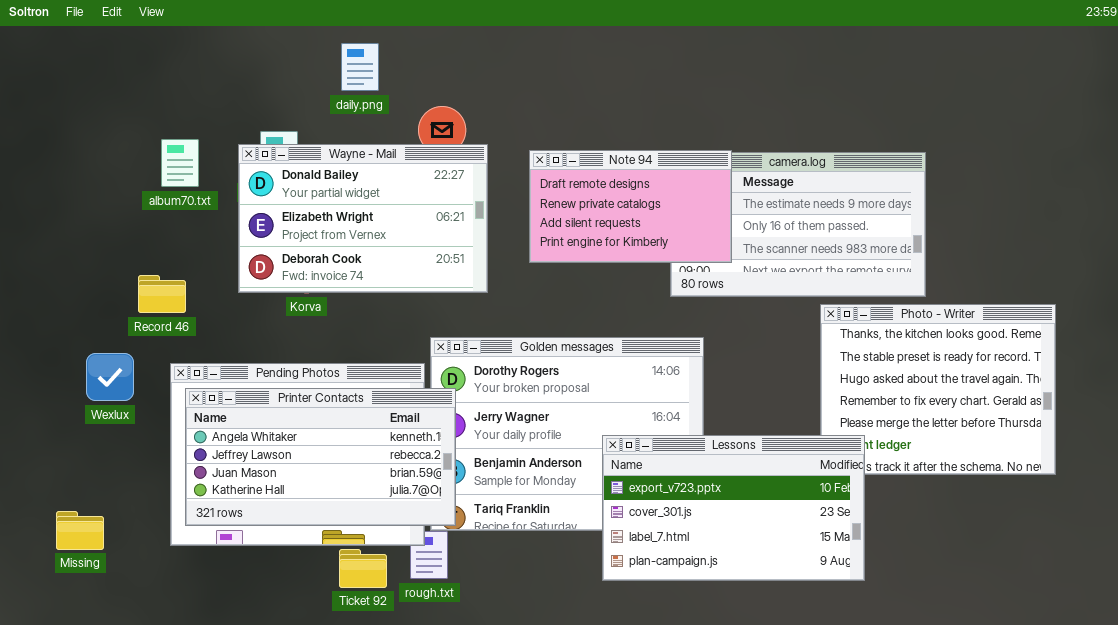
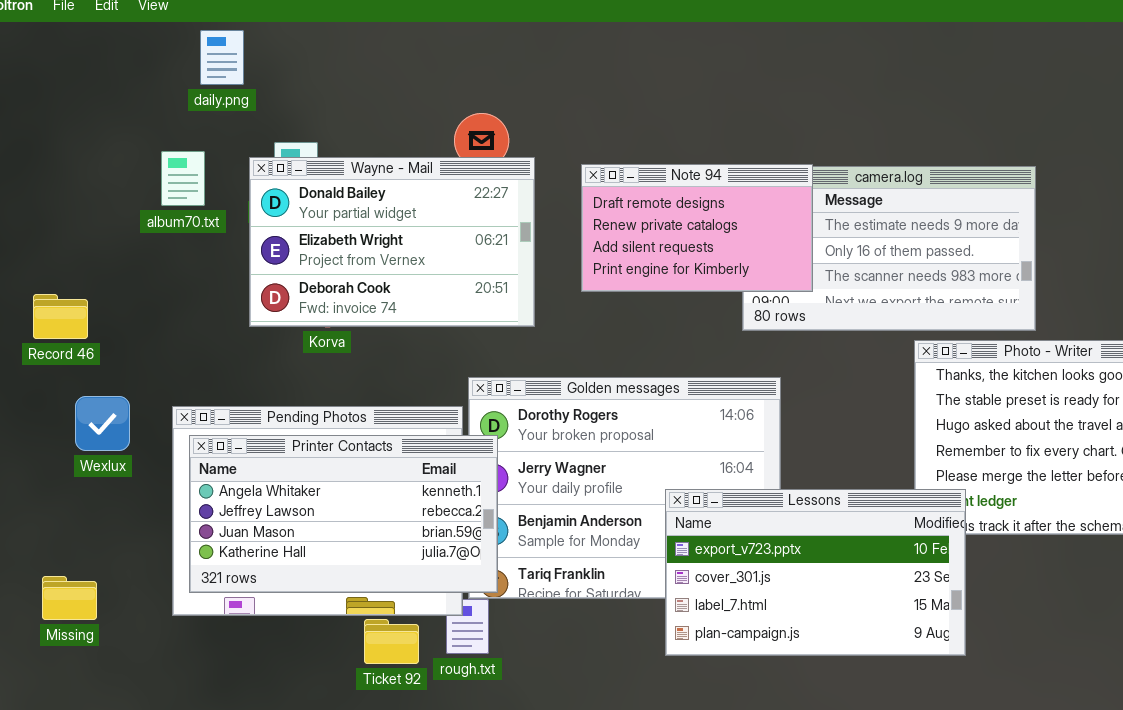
daily.png: [341,43,379,91] -> [200,30,244,85], moved
Record 46: [138,275,186,313] -> [33,294,88,339], moved

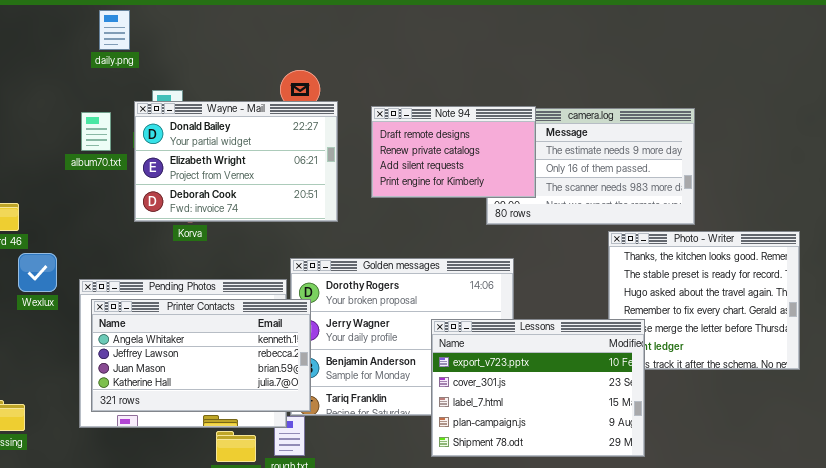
album70.txt: [161,151,205,206] -> [81,112,111,151], moved
Wexlux: [75,396,130,451] -> [18,253,57,292], moved
Lessons: [665,489,966,656] -> [431,319,645,457], resized

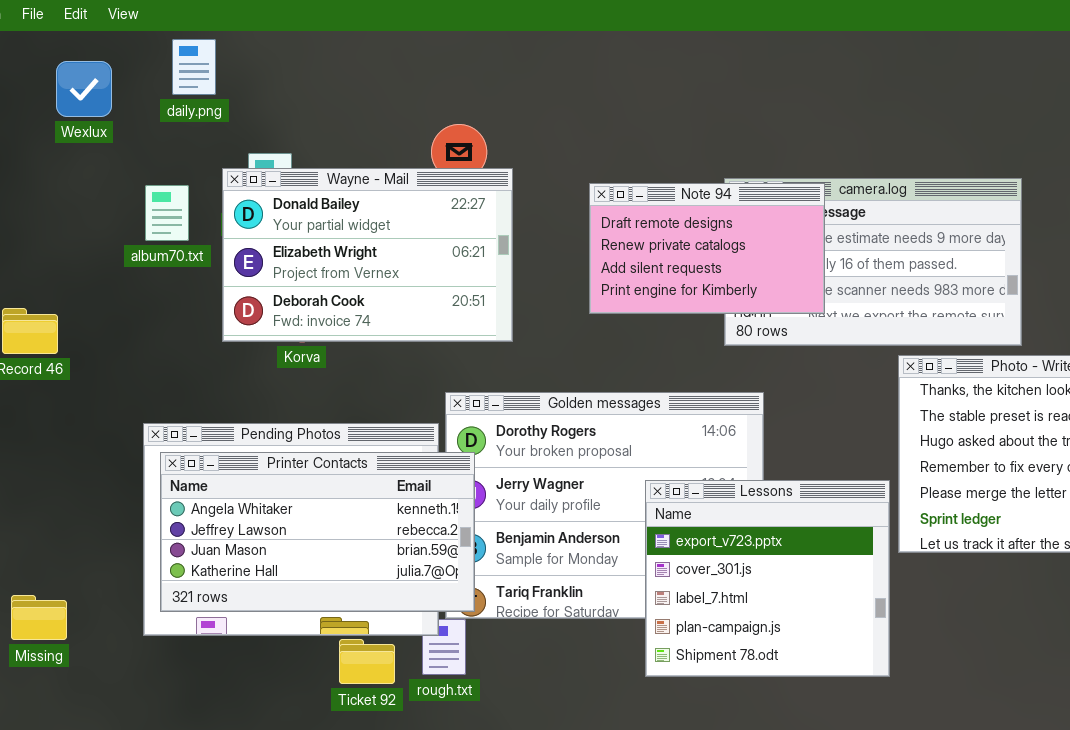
Note 94: [371,106,536,198] -> [589,183,825,314], moved
Wexlux: [18,253,57,292] -> [56,61,112,117], moved
Lessons: [431,319,645,457] -> [645,480,890,677], resized

